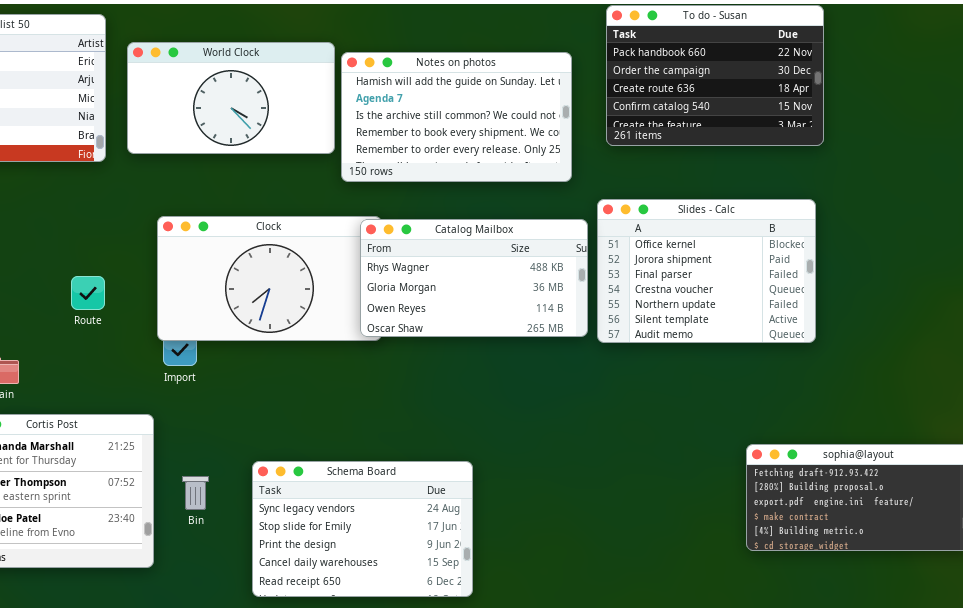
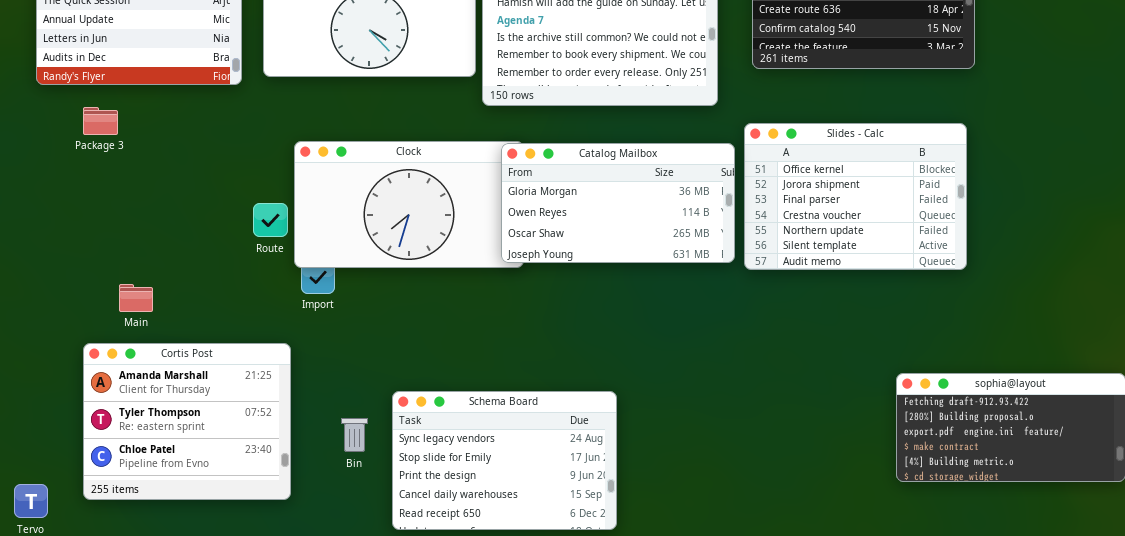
Catalog Mailbox: [360,219,588,337] -> [501,143,735,263], scrolled down 1 row
Route: [71,276,105,310] -> [253,203,288,237], moved
Bin: [182,476,209,510] -> [341,418,368,452], moved

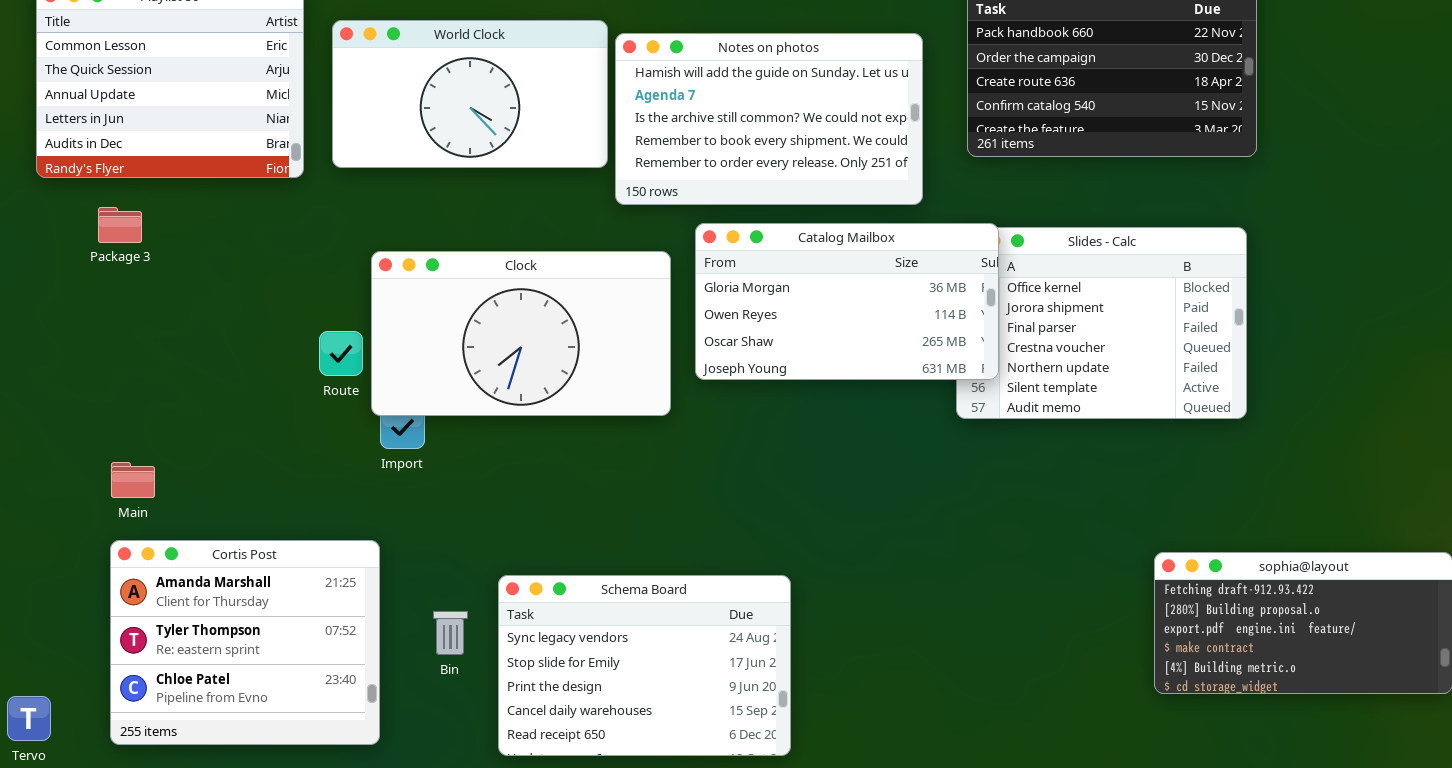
Catalog Mailbox: [501,143,735,263] -> [695,223,999,380], moved
Main: [119,284,153,312] -> [111,462,155,498], moved
Cortis Post: [83,343,291,500] -> [110,540,380,745], moved

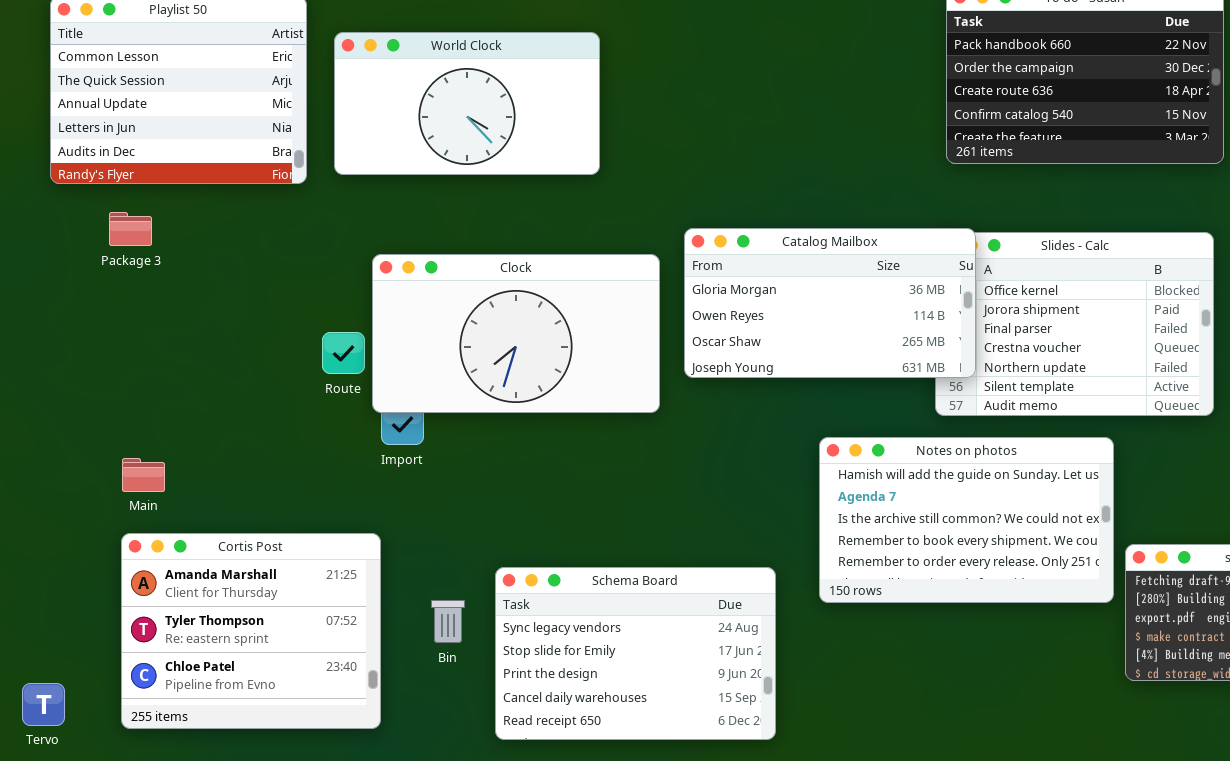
Notes on photos: [615,33,923,205] -> [819,437,1114,603], moved

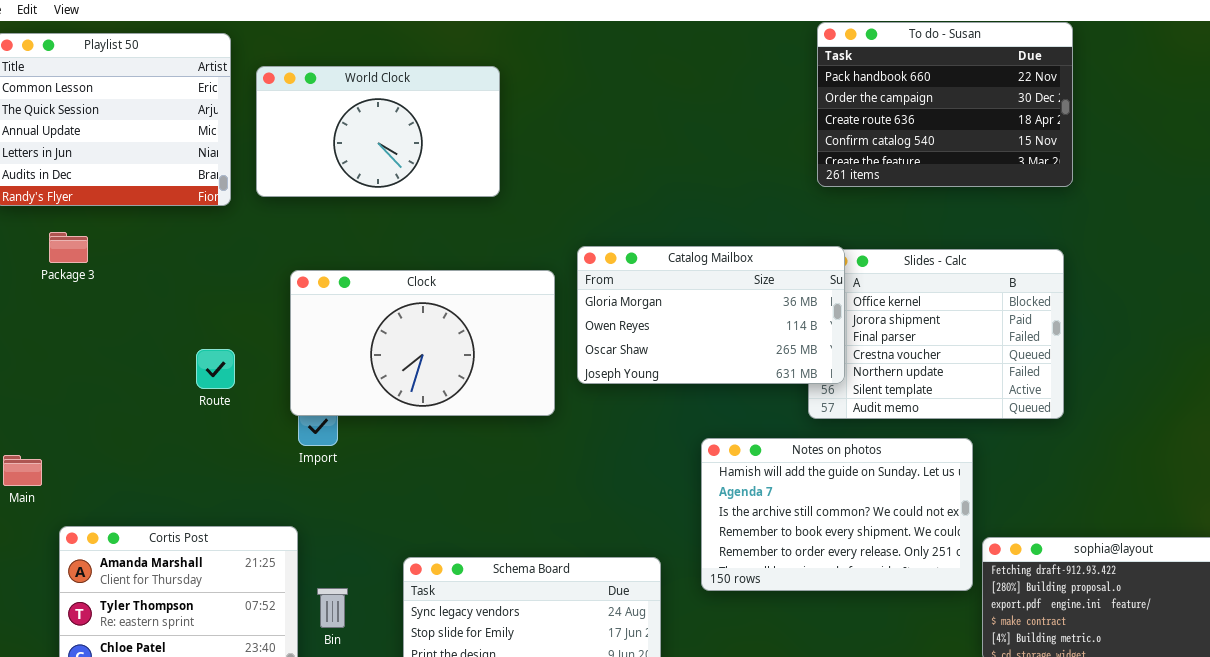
Route: [322,332,365,374] -> [196,349,235,389], moved
Main: [122,458,165,492] -> [3,455,42,486], moved
Bin: [431,600,465,643] -> [317,588,348,628], moved

